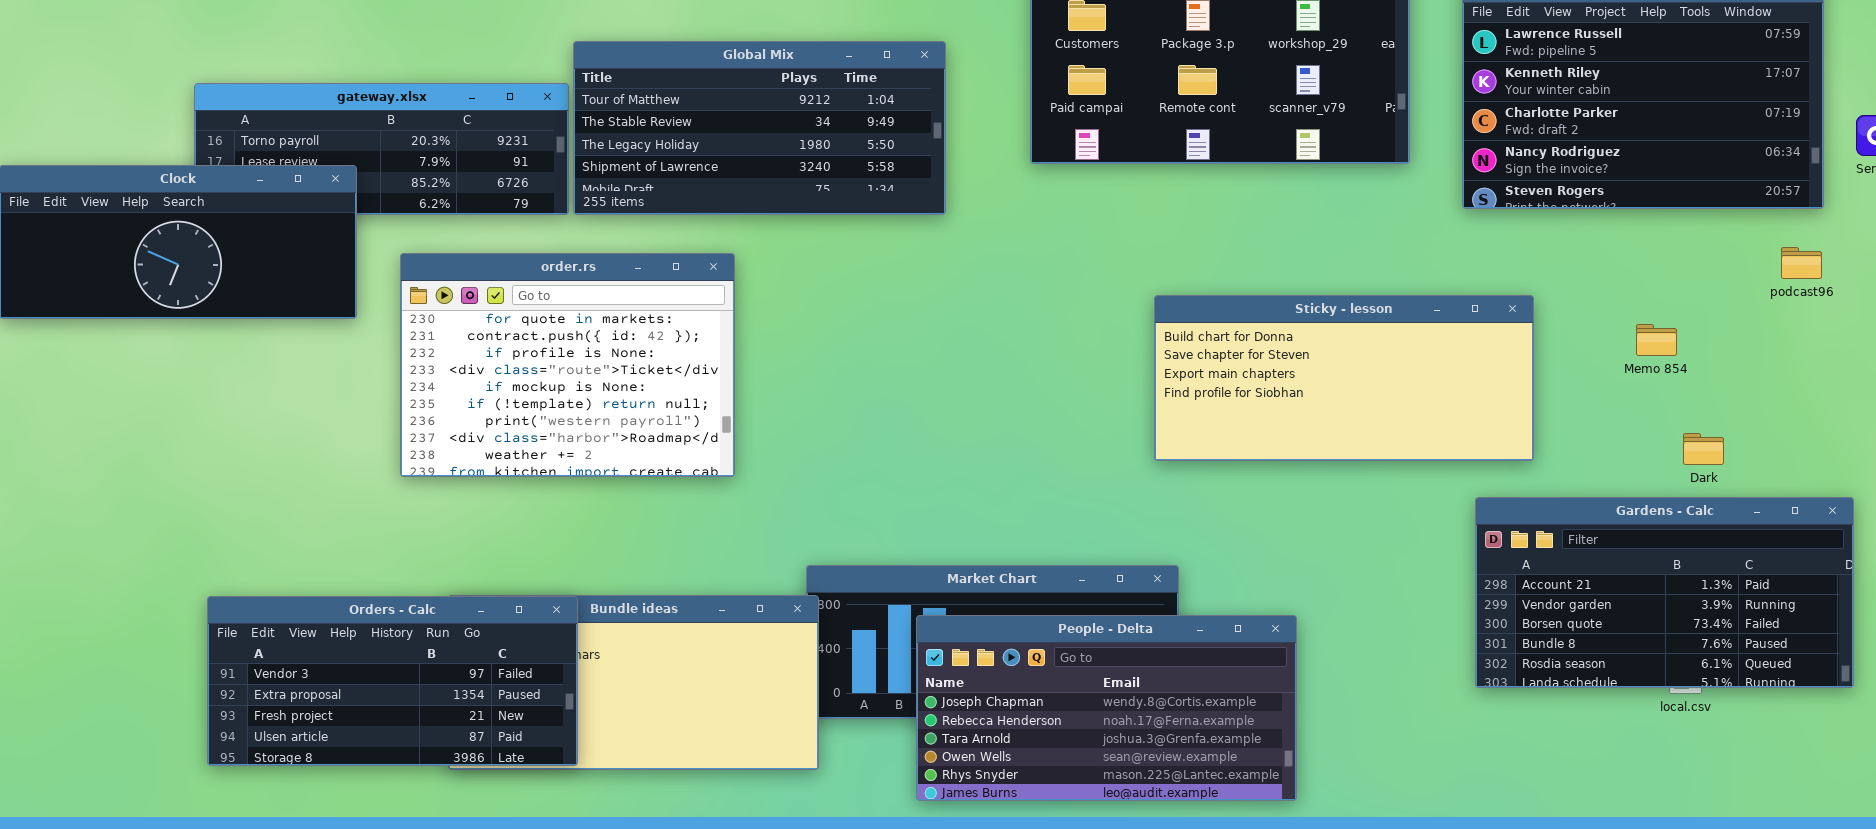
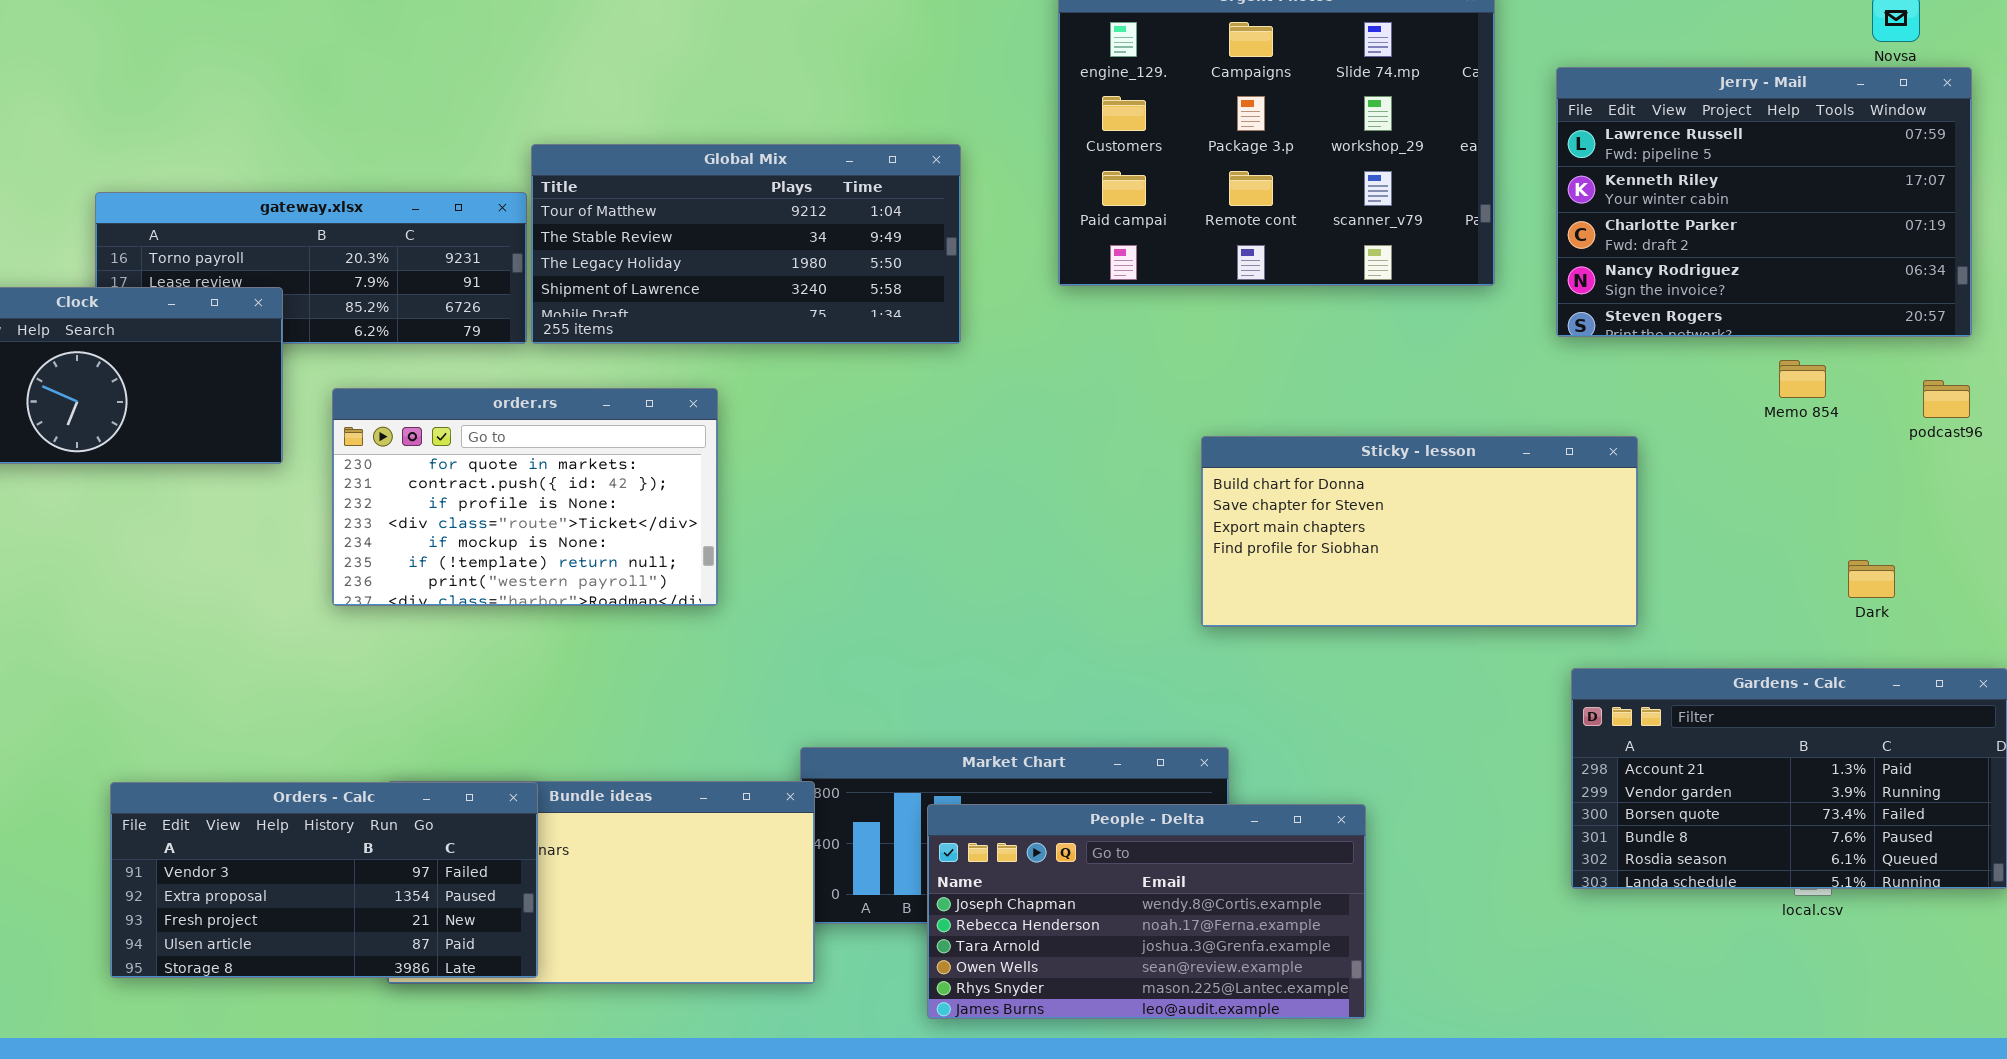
order.rs: [400,253,735,477] -> [332,388,718,606], resized
Memo 854: [1636,324,1677,356] -> [1779,360,1826,398], moved
Dark: [1683,433,1724,465] -> [1848,560,1895,598], moved

